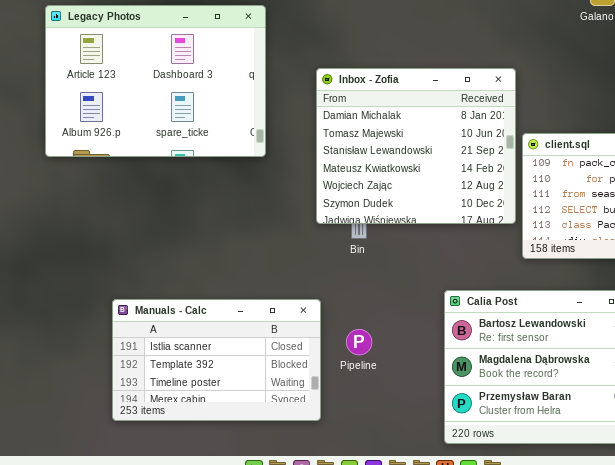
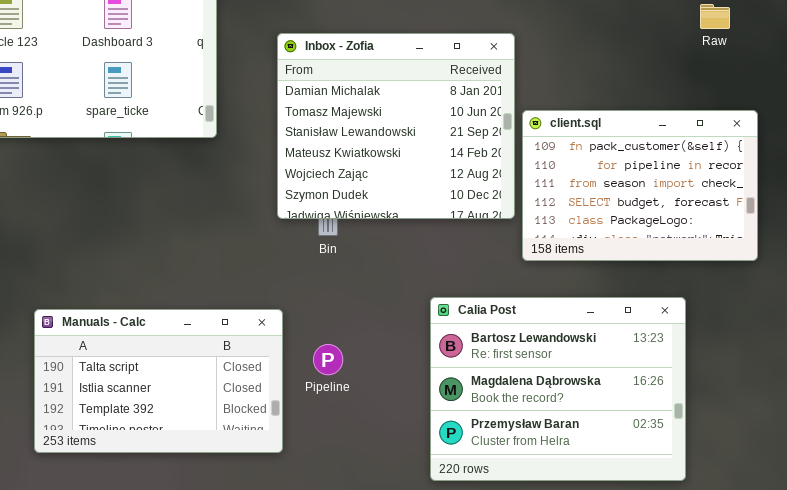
Manuals - Calc: [112,299,321,421] -> [34,309,283,453], scrolled up 1 row

